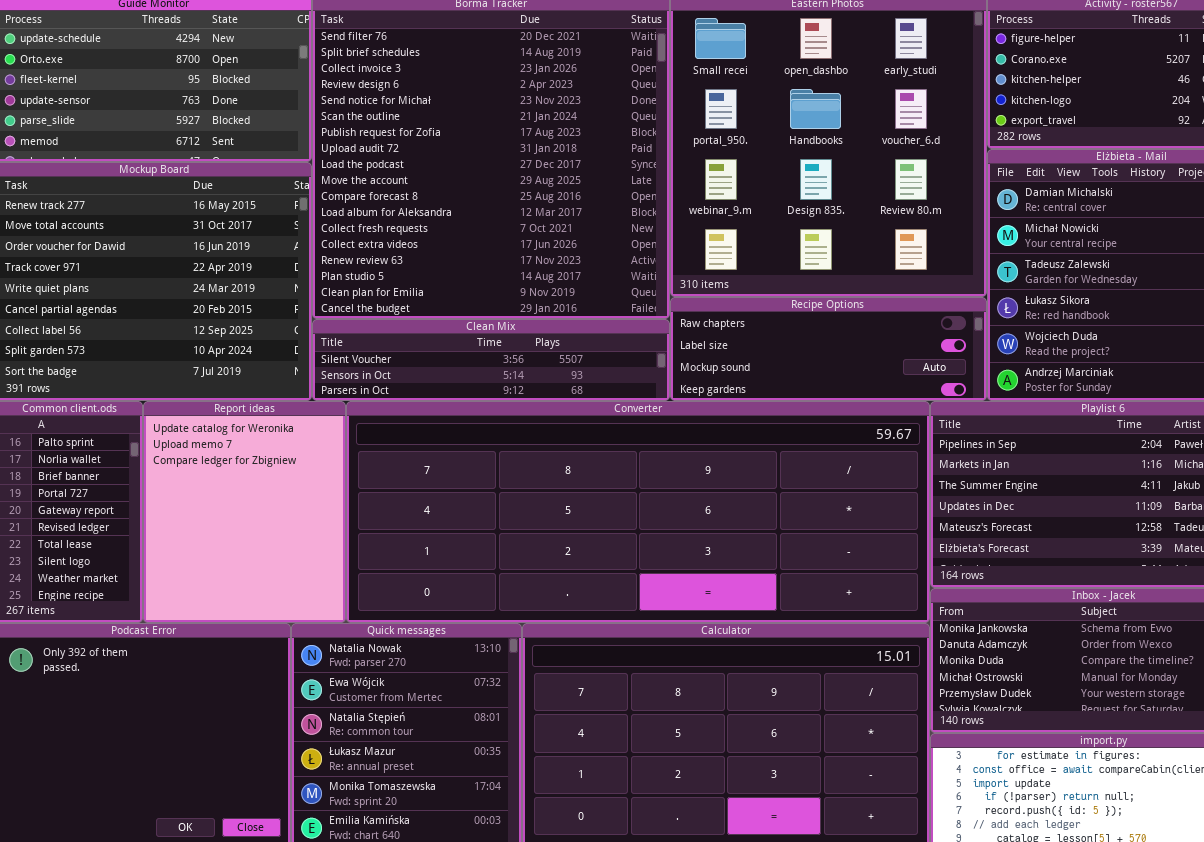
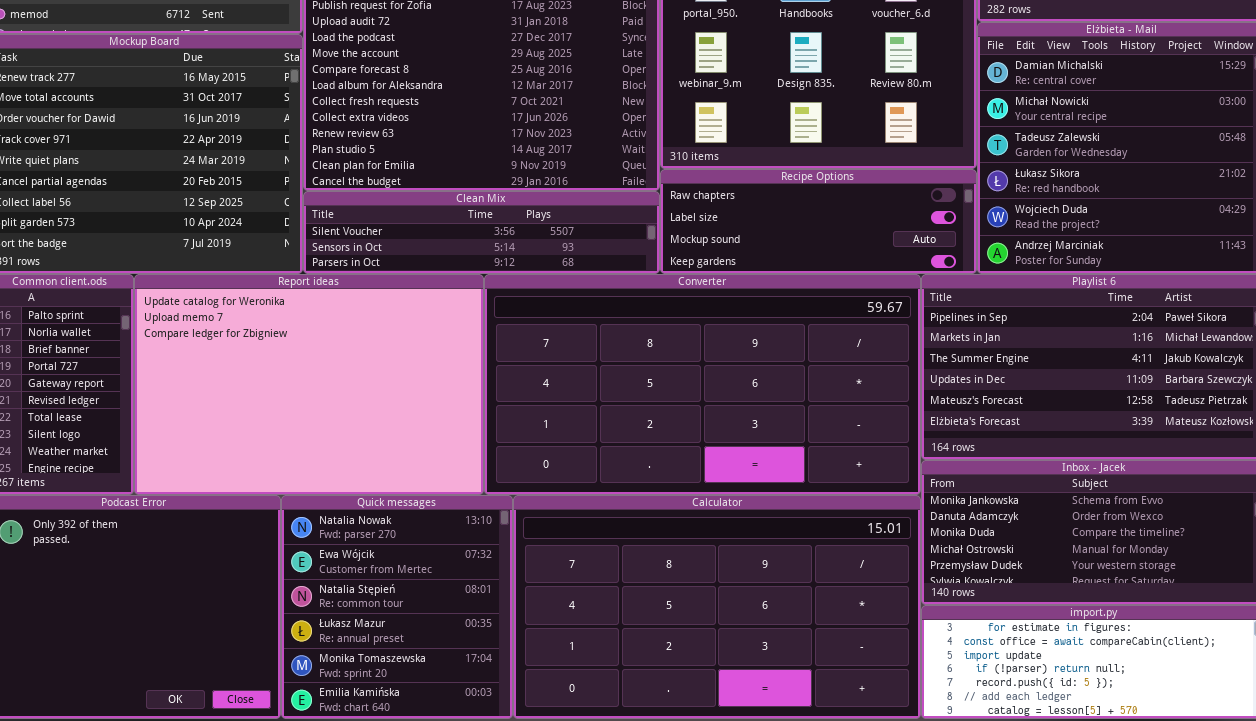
Report ideas: [143,401,346,623] -> [134,274,484,495], resized
Converter: [346,401,930,623] -> [484,274,921,495], resized

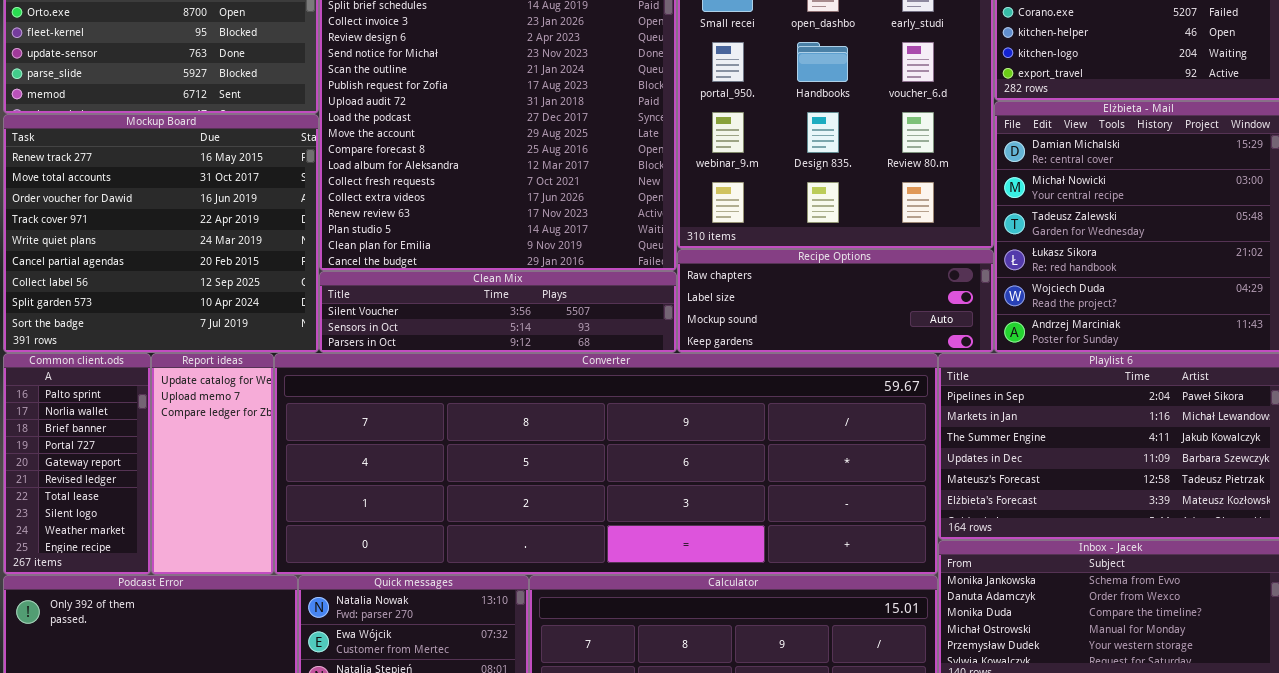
Report ideas: [134,274,484,495] -> [151,353,274,575], resized
Converter: [484,274,921,495] -> [274,353,938,575], resized

